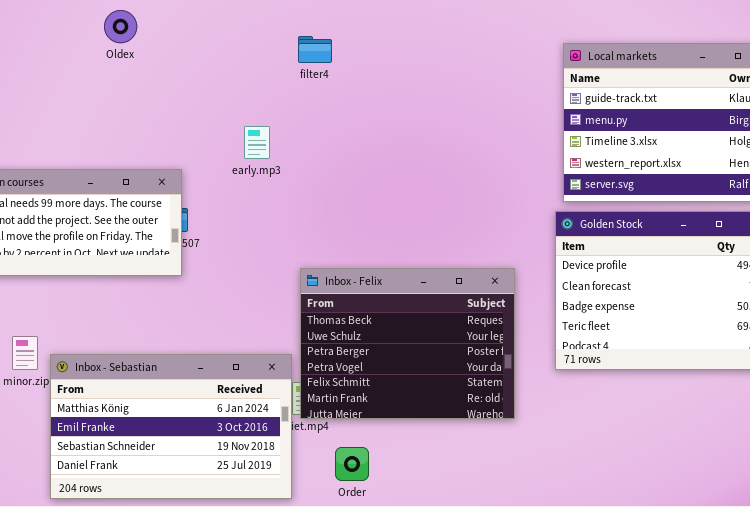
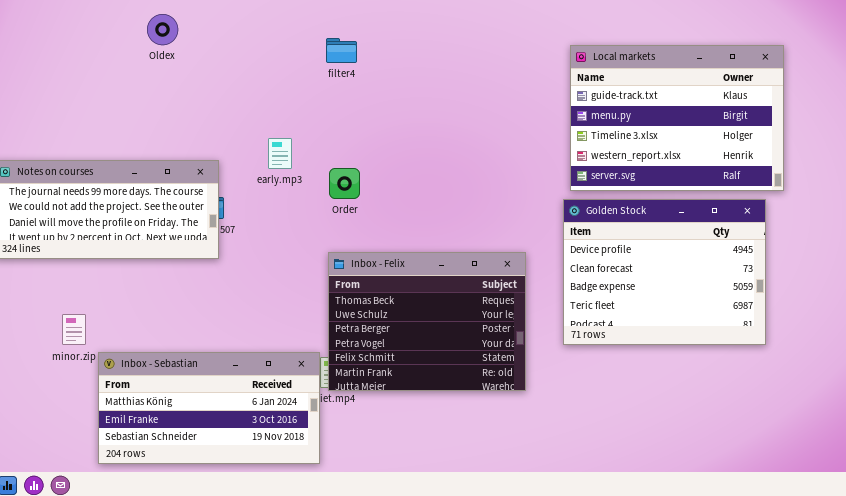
early.mp3: [244,126,270,159] -> [268,138,292,169], moved
Inbox - Sebastian: [50,354,292,499] -> [98,352,320,464], resized
Order: [335,447,369,481] -> [329,168,360,199], moved

